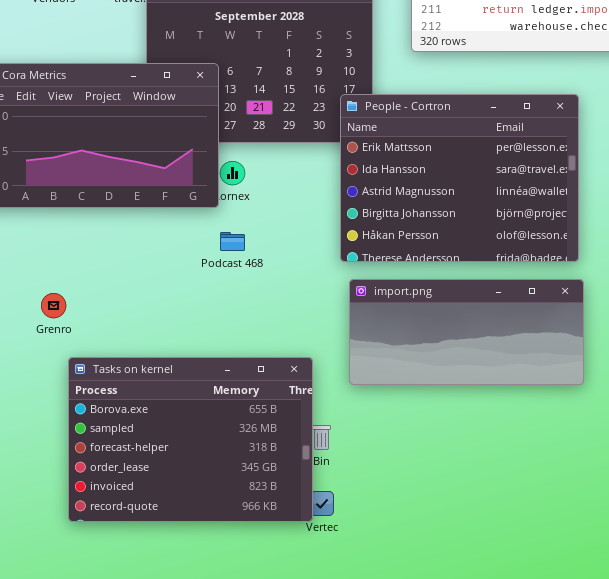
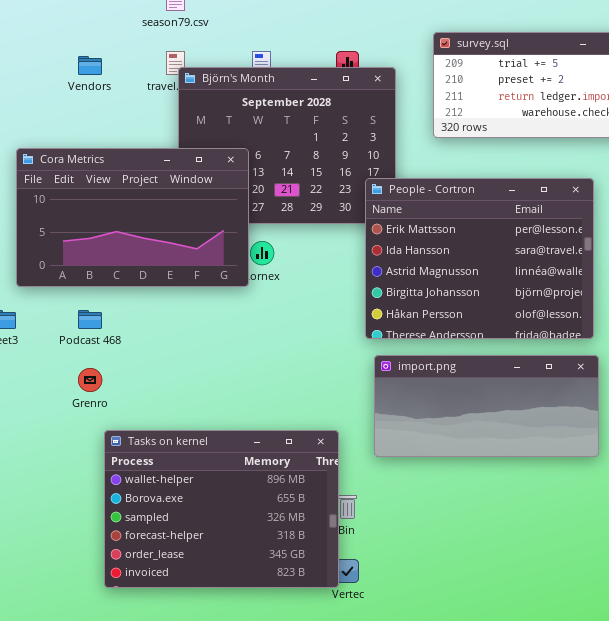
Podcast 468: [220,232,245,251] -> [78,310,102,329], moved
Tasks on kernel: [68,357,313,522] -> [104,430,339,588], scrolled up 1 row

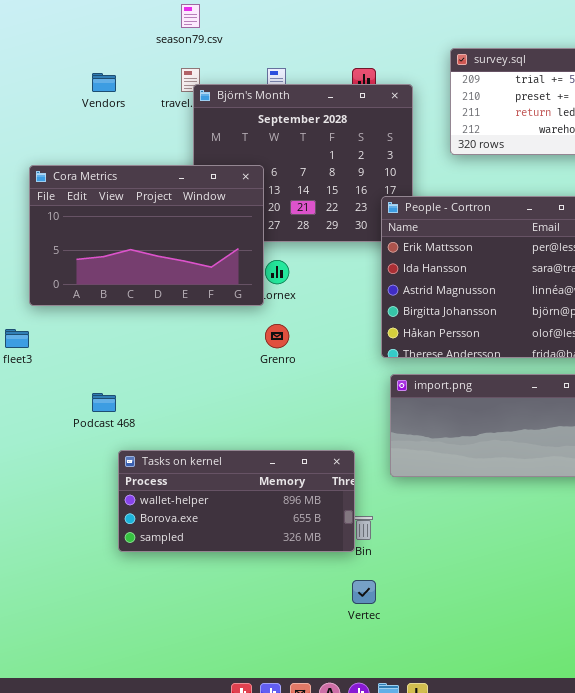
Podcast 468: [78,310,102,329] -> [92,393,116,412], moved
Grenro: [78,368,102,392] -> [265,324,289,348], moved
Tasks on kernel: [104,430,339,588] -> [118,450,355,552], resized

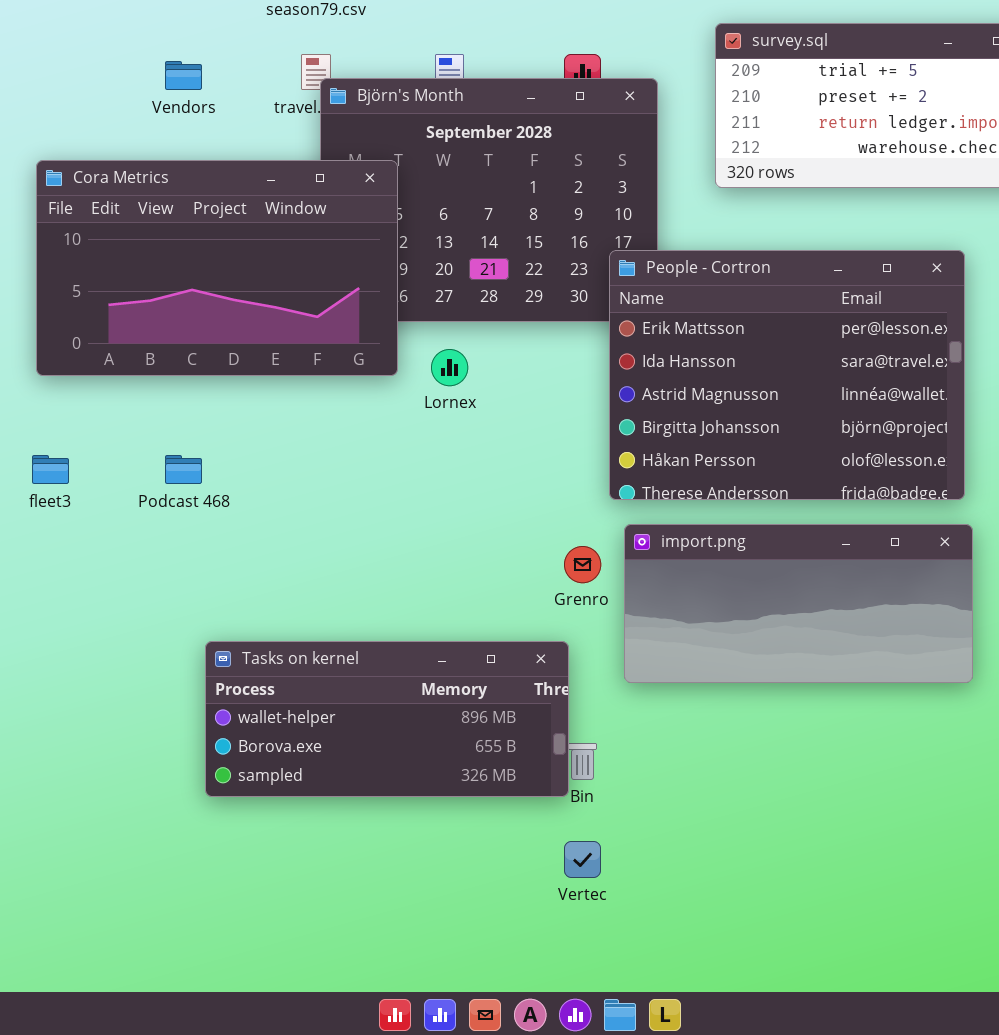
Cora Metrics: [29,165,264,306] -> [36,160,398,376], moved
Grenro: [265,324,289,348] -> [564,546,601,583], moved
Podcast 468: [92,393,116,412] -> [165,455,202,484], moved

